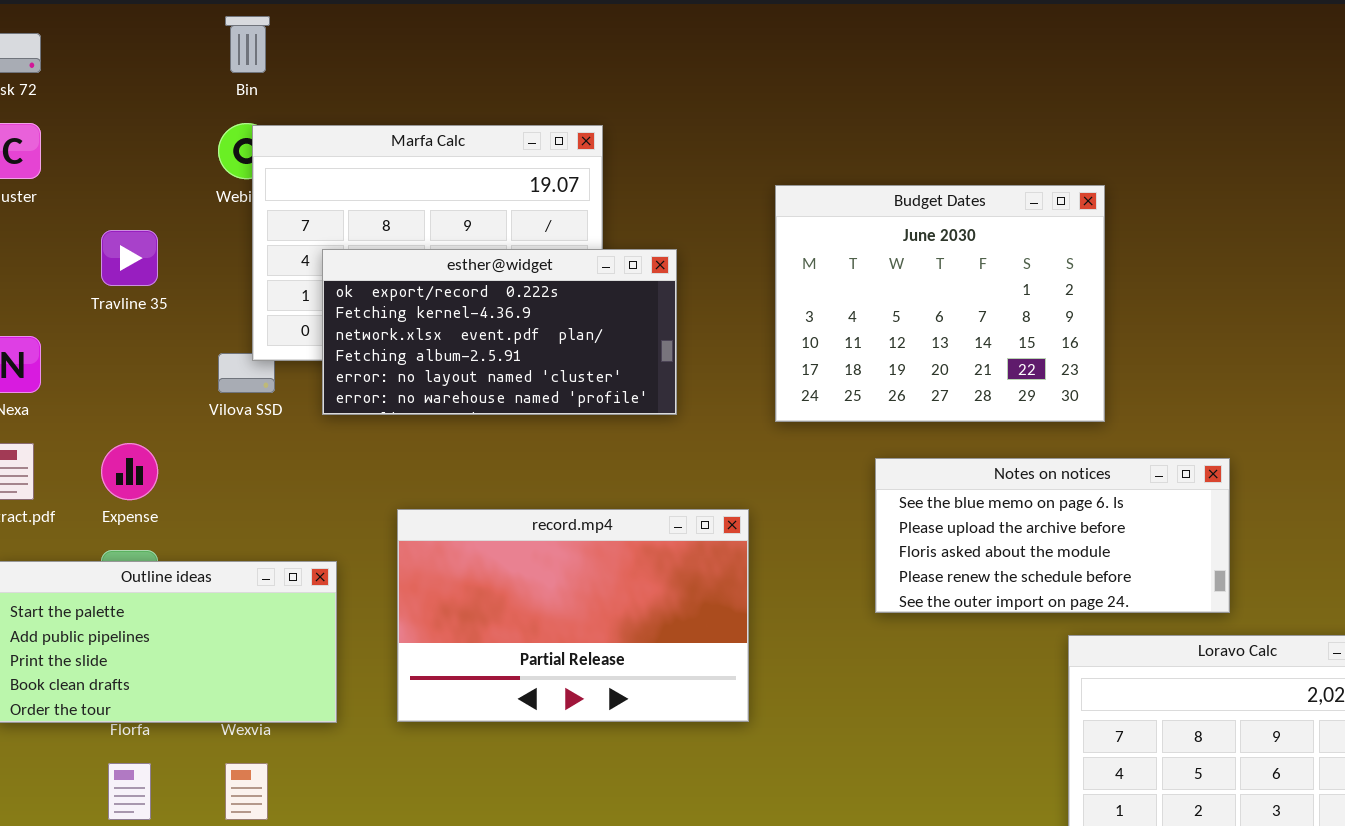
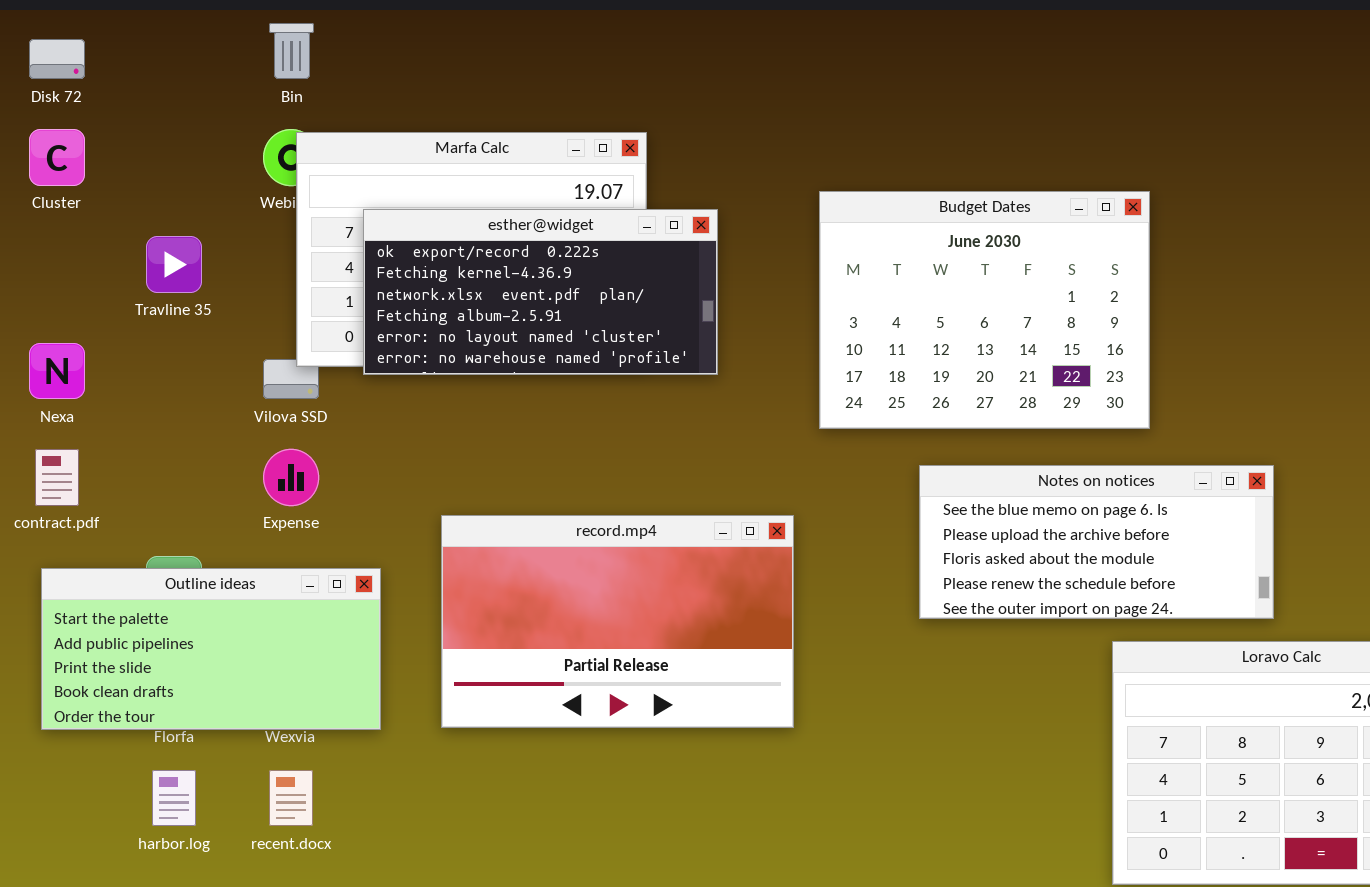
esther@widget: [322,249,677,415] -> [363,209,718,375], moved
Expense: [101,443,158,500] -> [263,449,319,506], moved

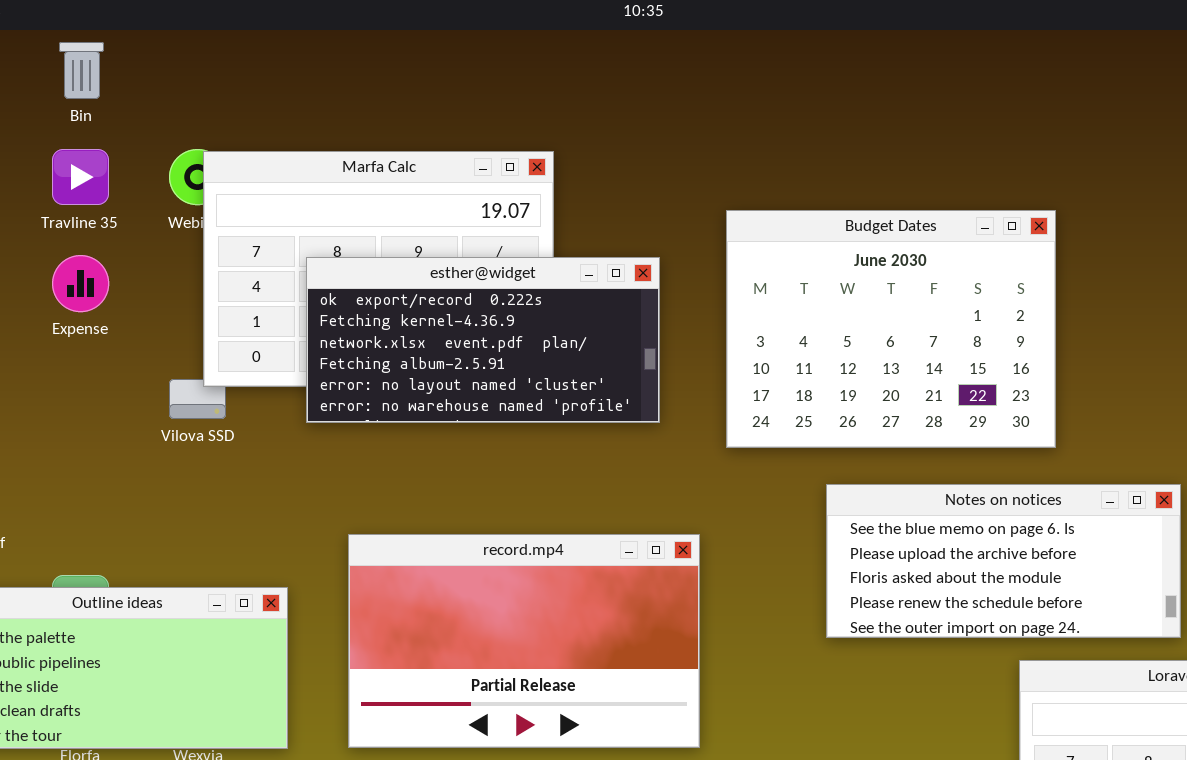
Bin: [269,23,314,79] -> [59,42,104,99], moved
esther@widget: [363,209,718,375] -> [306,257,660,423], moved
Travline 35: [146,236,202,293] -> [52,149,109,205], moved
Expense: [263,449,319,506] -> [52,255,109,312], moved

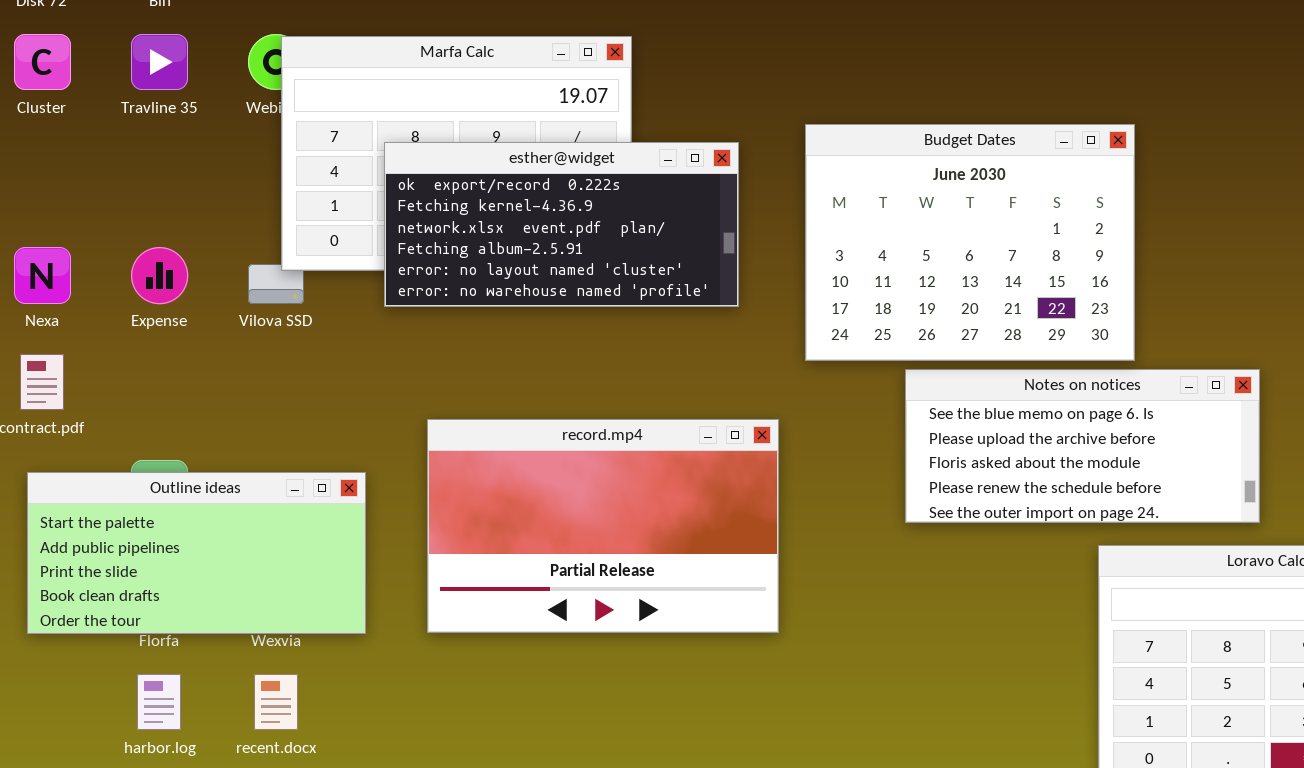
Budget Dates: [726,210,1056,448] -> [805,124,1135,361], moved
Expense: [52,255,109,312] -> [131,247,188,304], moved

